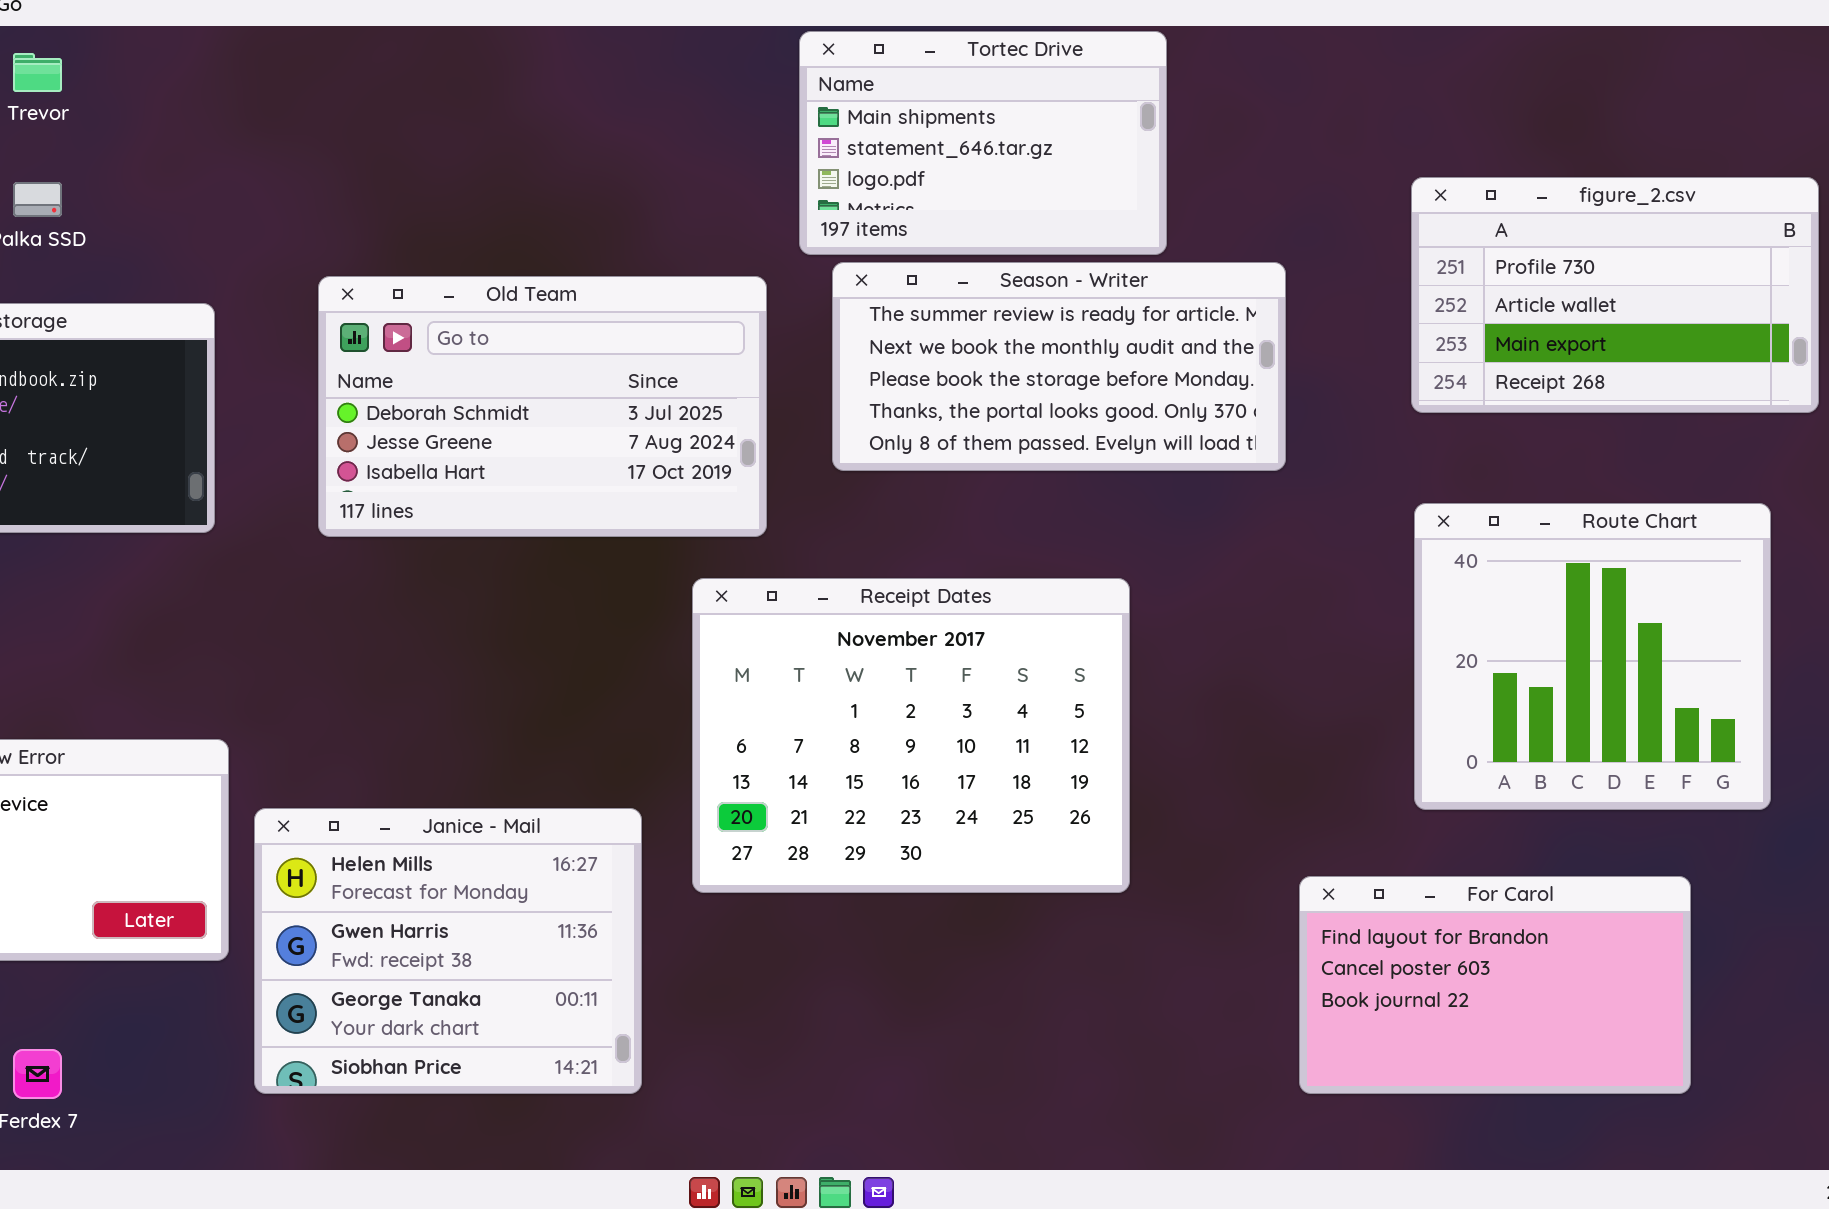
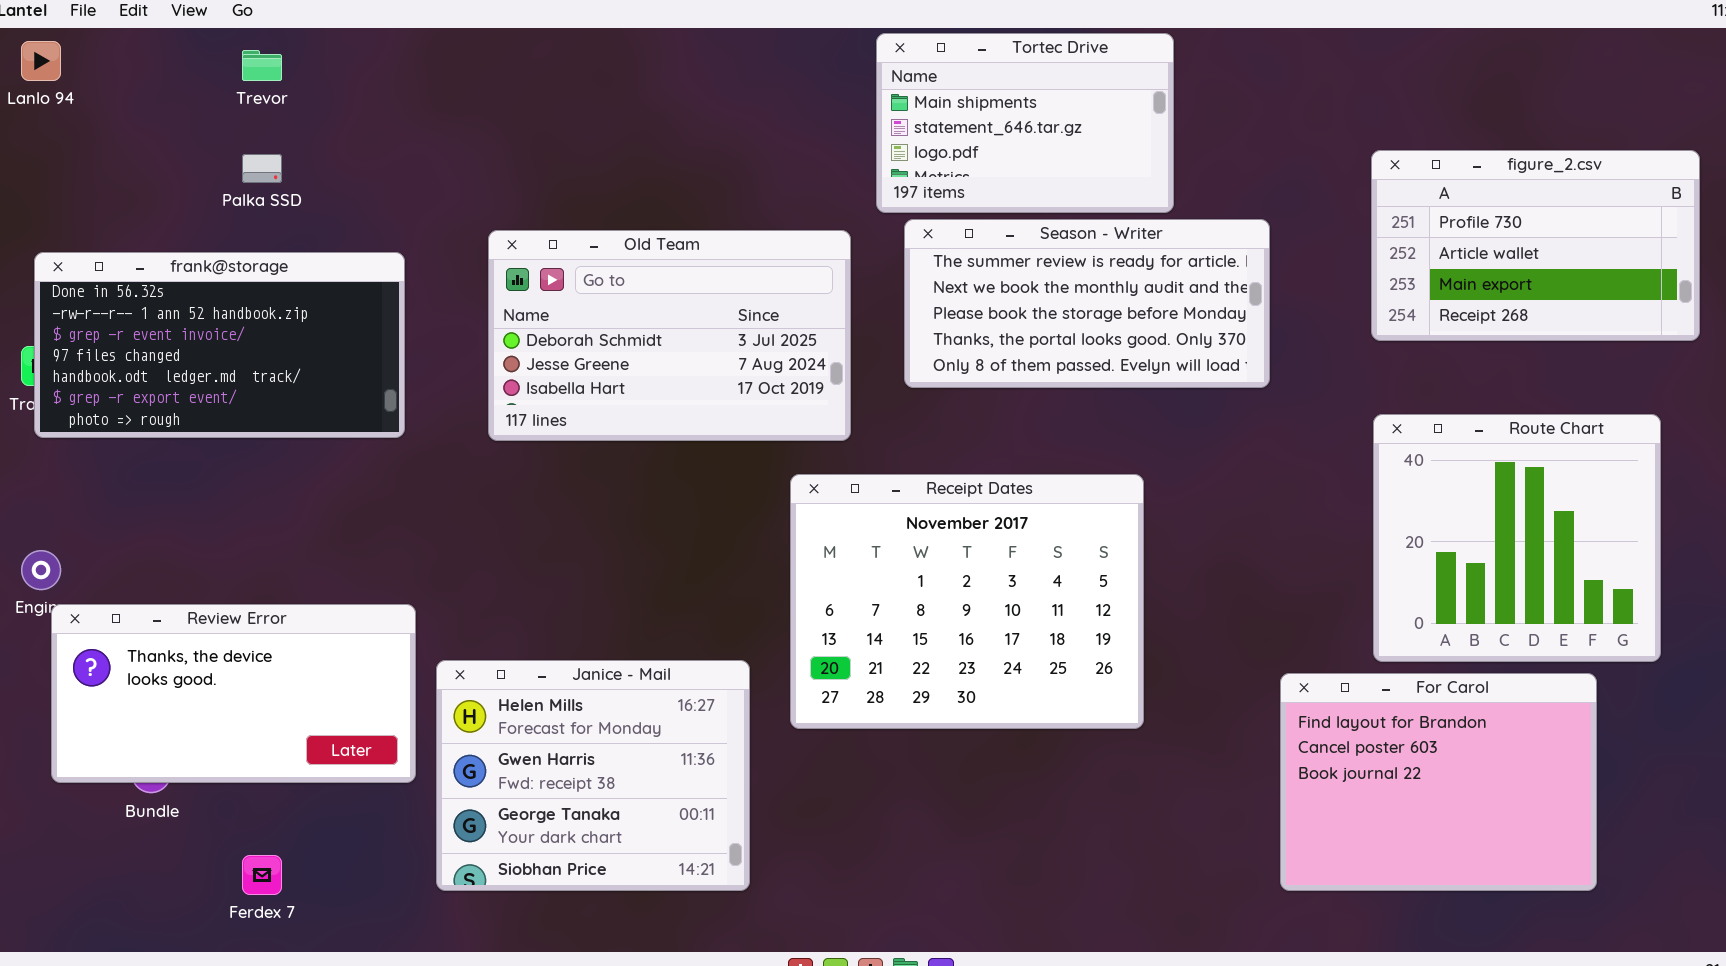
For Carol: [1299,876,1691,1094] -> [1280,673,1597,891], resized

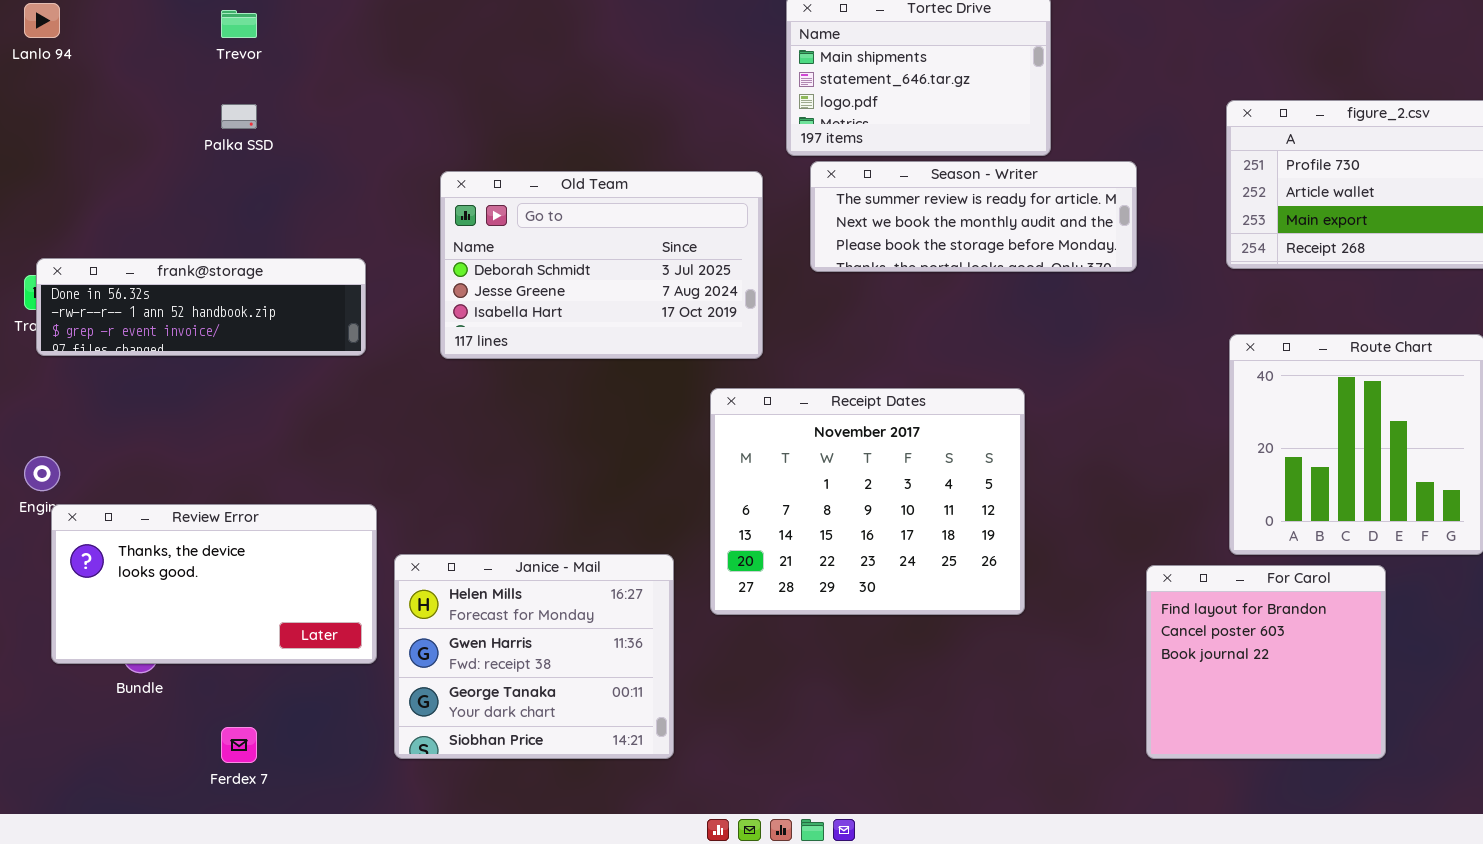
Season - Writer: [904,219,1270,388] -> [810,161,1137,272], resized
frank@storage: [34,252,405,438] -> [36,258,366,356], resized
For Carol: [1280,673,1597,891] -> [1146,565,1386,759], resized

